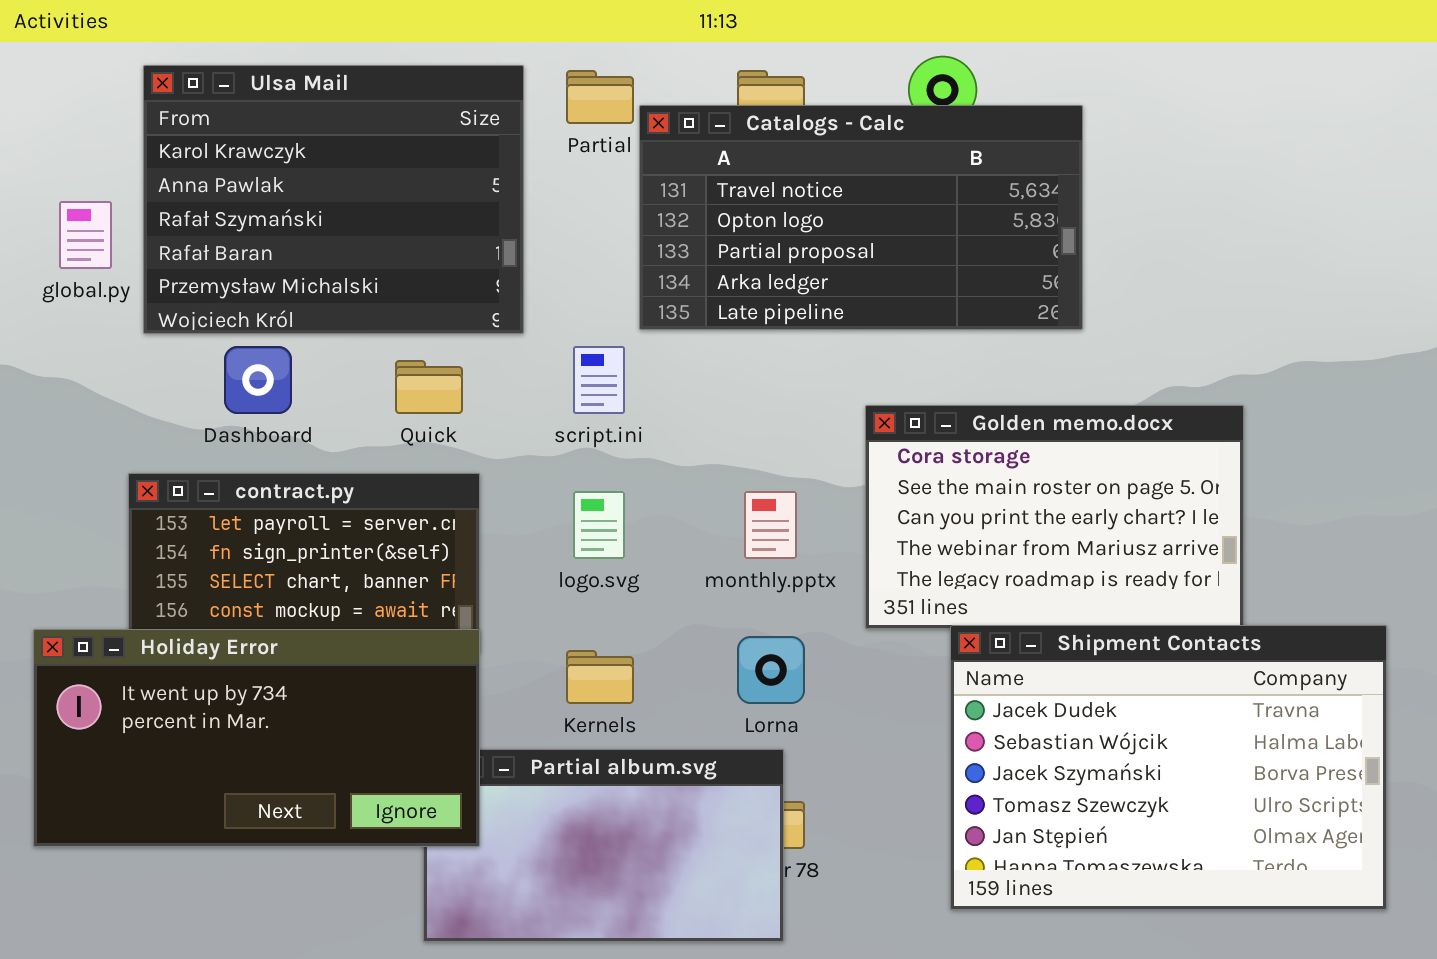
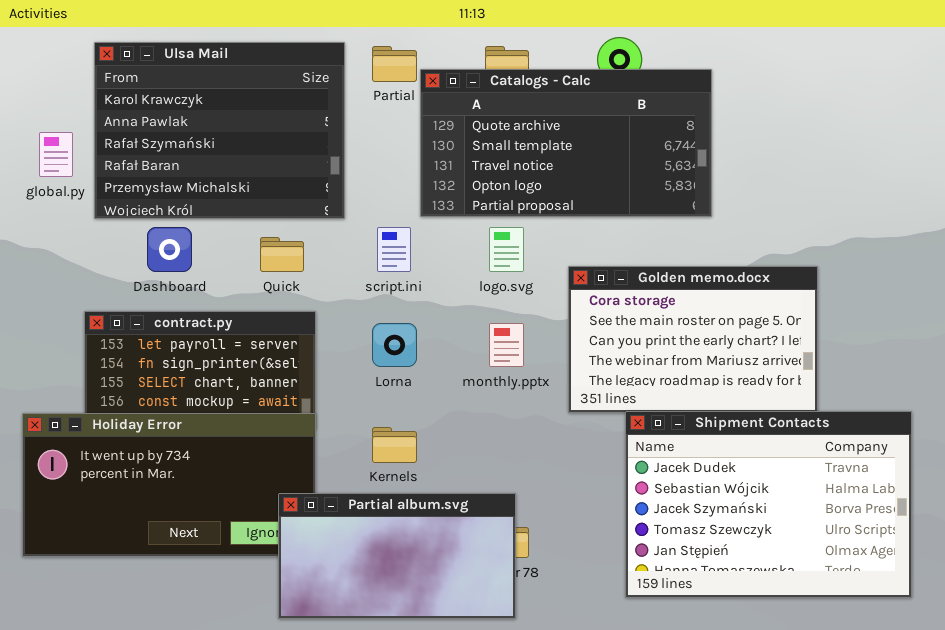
Catalogs - Calc: [639,105,1083,330] -> [420,69,712,217], scrolled up 2 rows
logo.svg: [573,491,625,559] -> [489,227,524,272], moved
Lorna: [737,636,805,704] -> [372,323,417,367], moved
Partial album.svg: [423,749,784,942] -> [278,493,516,619], raised

